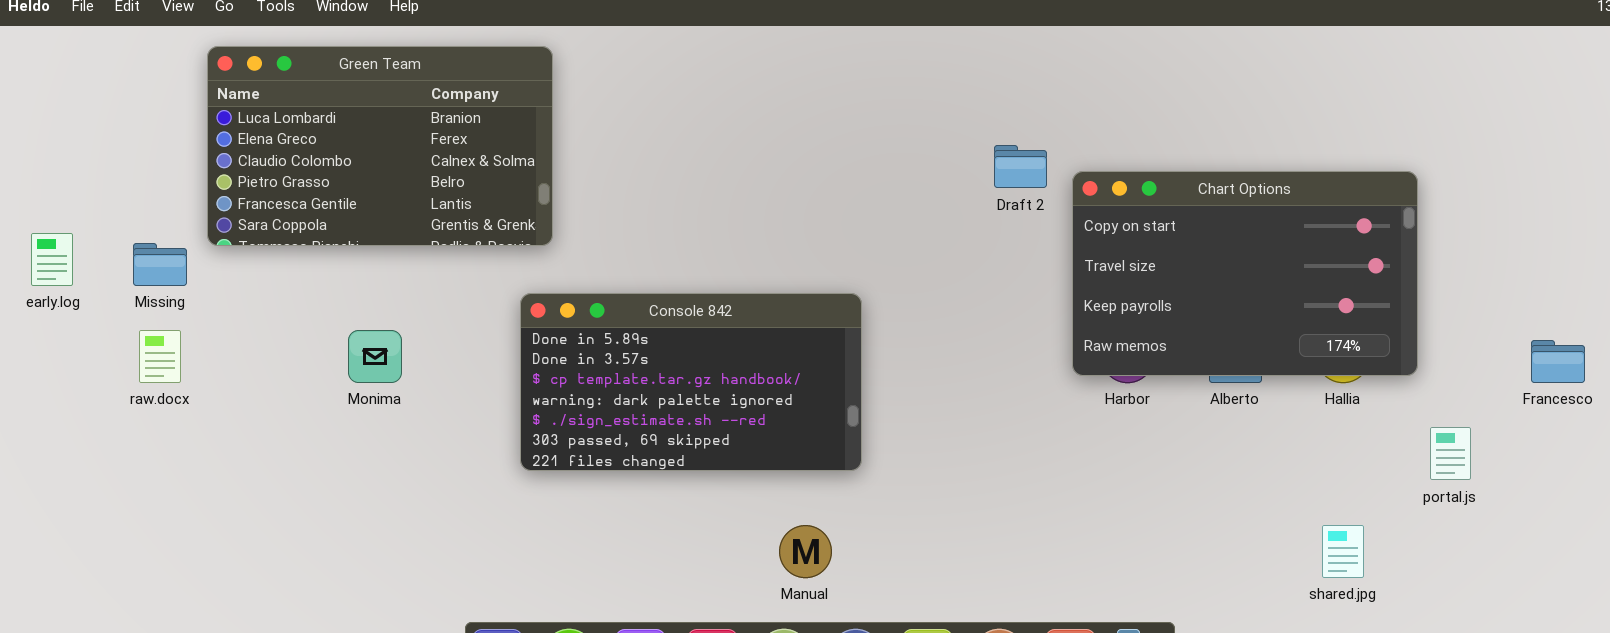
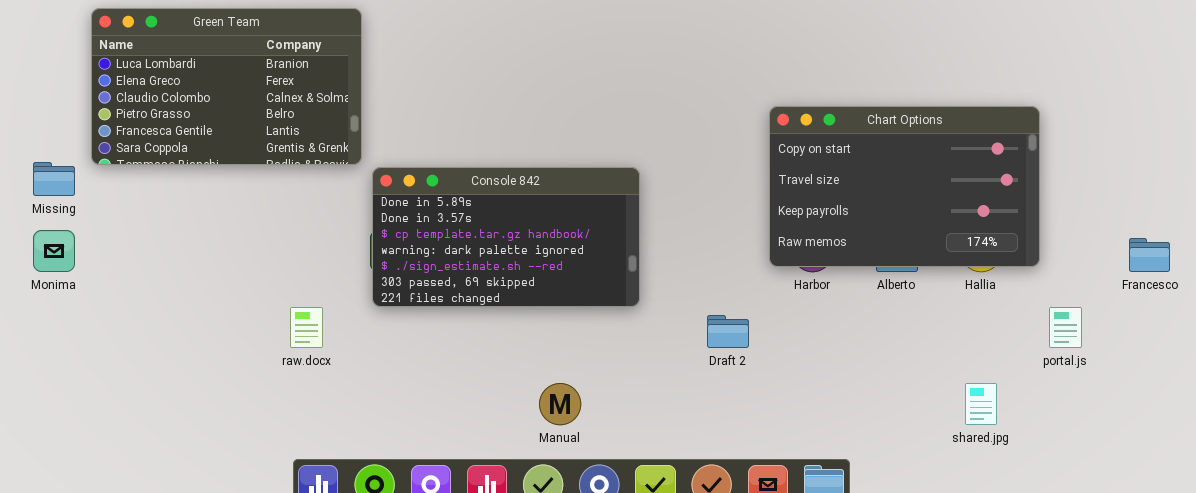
Draft 2: [994,145,1047,188] -> [707,315,749,348], moved
Console 842: [520,293,862,471] -> [372,167,640,307], moved
raw.docx: [139,330,181,383] -> [290,307,323,348], moved
Monima: [348,330,402,383] -> [33,230,75,272], moved

